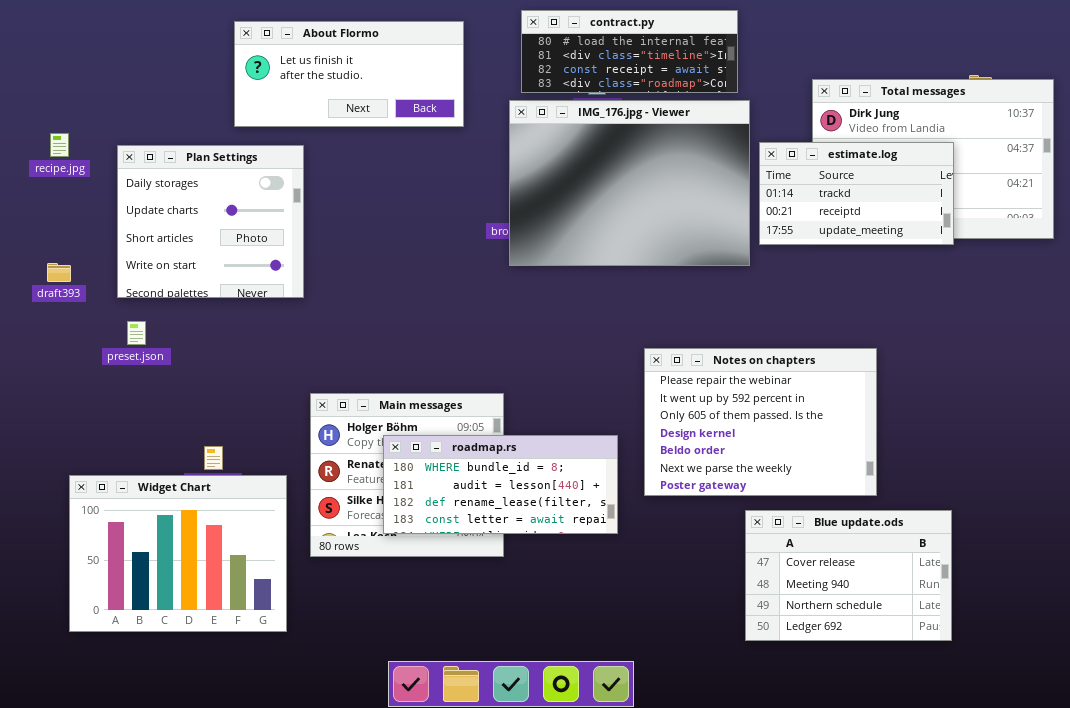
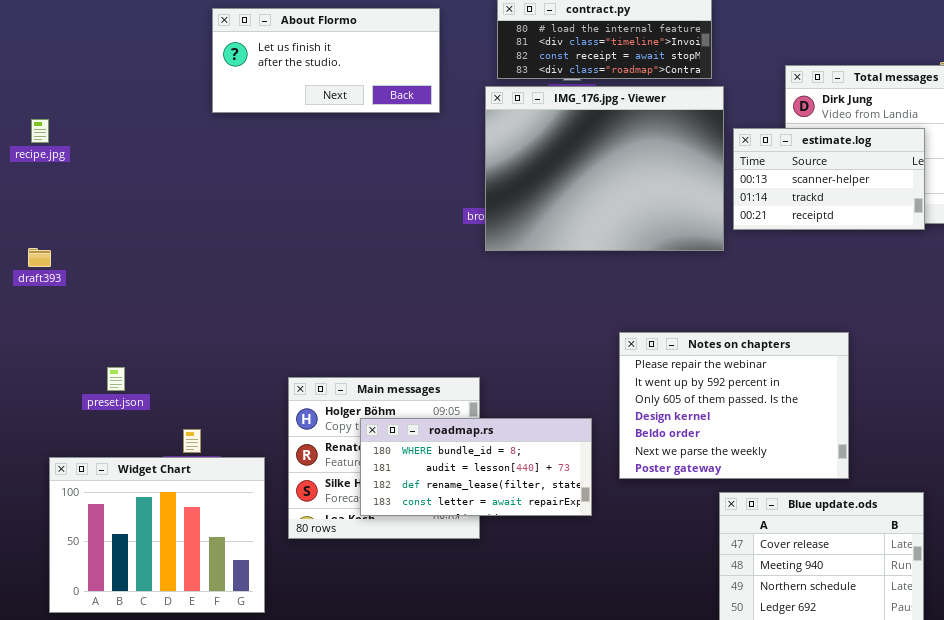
estimate.log: [759,142,954,245] -> [733,128,925,230], scrolled up 1 row
Plan Settings: [117,145,304,298] -> none, closed
preset.json: [127,321,146,345] -> [107,367,125,391], moved

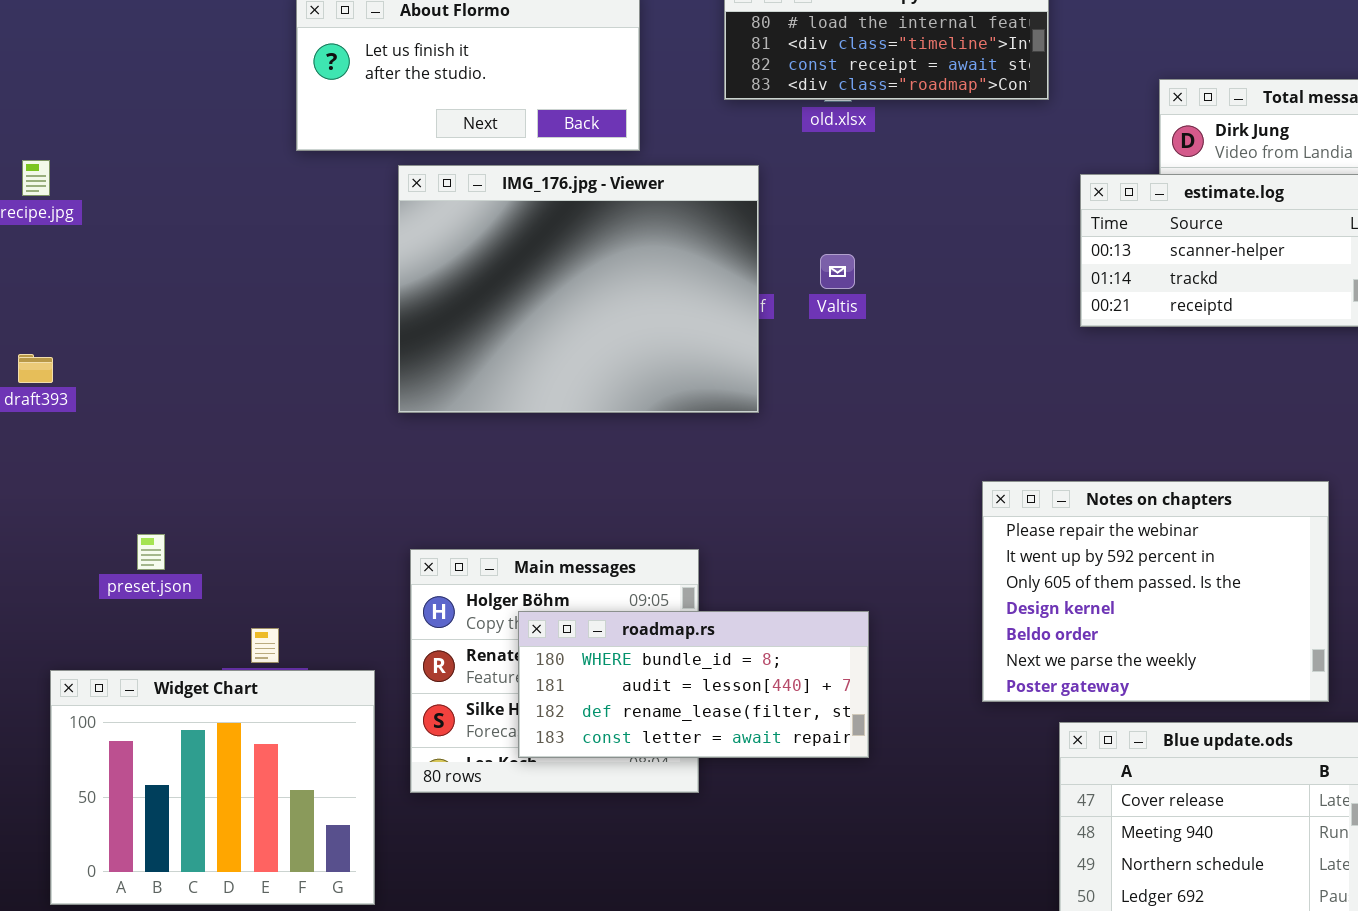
IMG_176.jpg - Viewer: [485,86,724,251] -> [398,165,759,413], moved
Notes on chapters: [619,332,849,479] -> [982,481,1329,702], moved

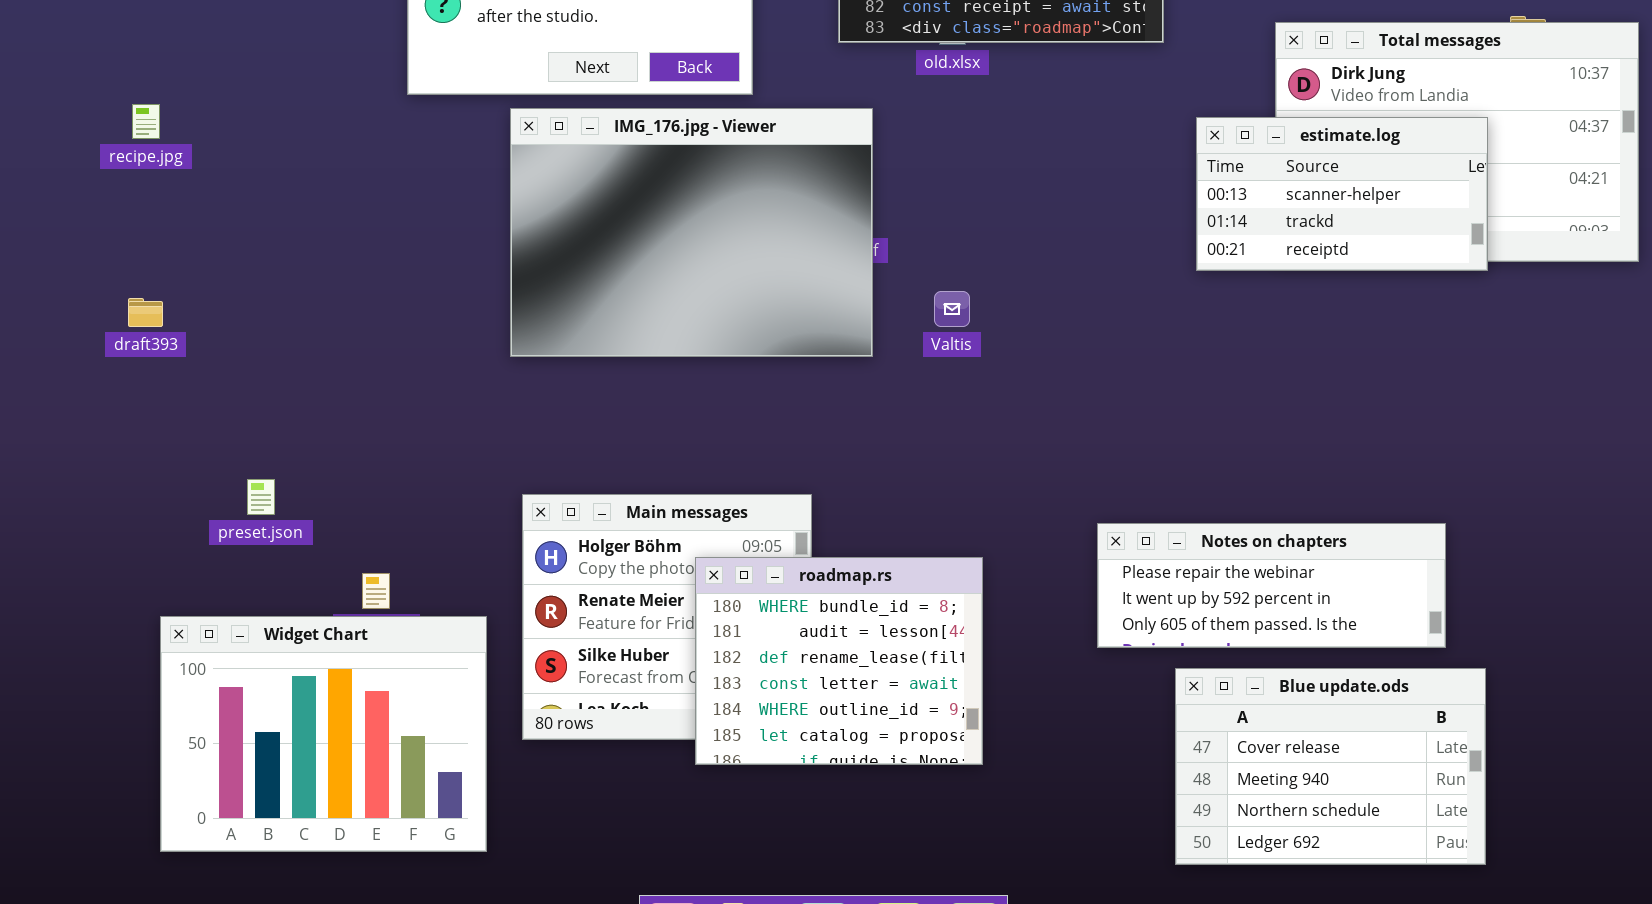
Valtis: [820,254,855,289] -> [934,291,970,327], moved
Notes on chapters: [982,481,1329,702] -> [1097,523,1446,648], resized
roadmap.rs: [518,611,869,758] -> [695,557,983,765], resized

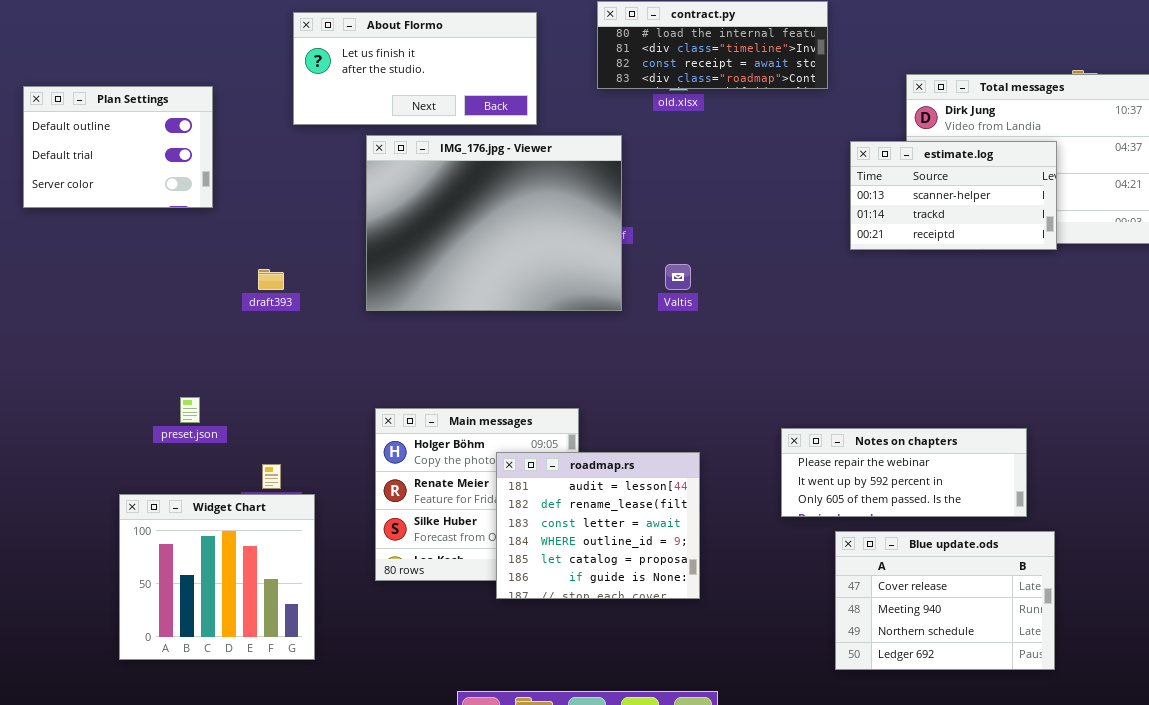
Plan Settings: none -> [23,86,213,208], opened
draft393: [128,298,163,327] -> [258,269,284,290], moved
roadmap.rs: [695,557,983,765] -> [496,452,700,599], scrolled down 1 row
Widget Chart: [160,616,487,852] -> [119,494,315,660], resized

